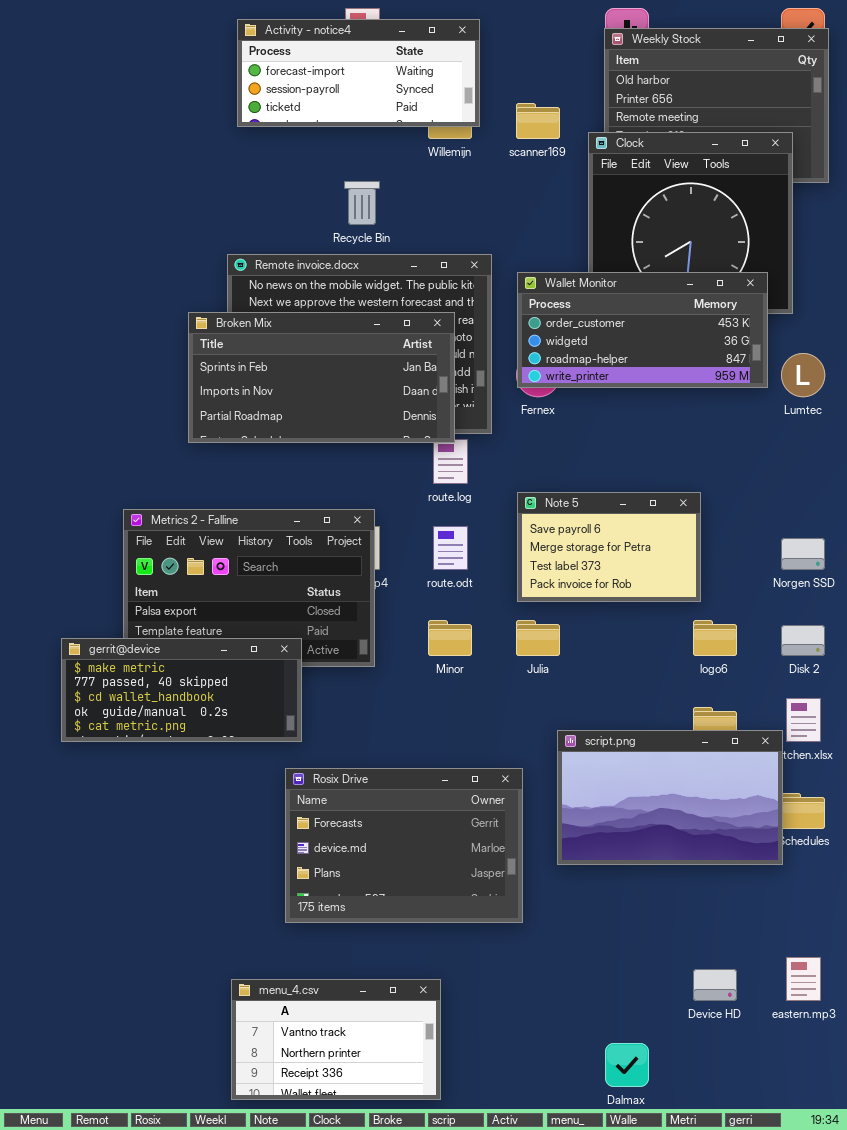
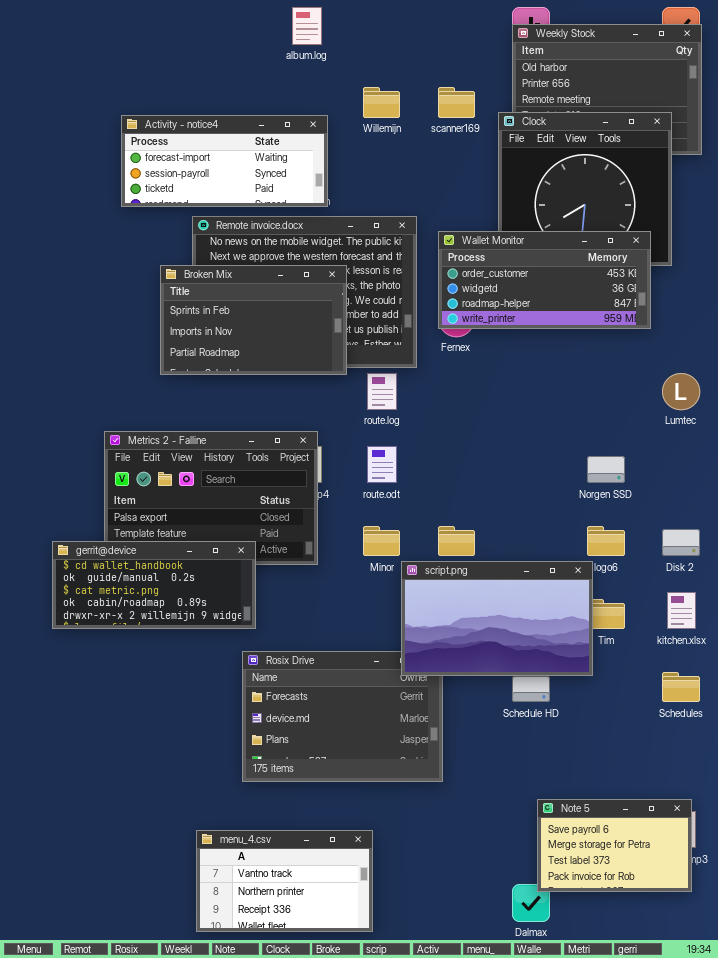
Activity - notice4: [237,19,480,127] -> [121,115,328,207], moved
Broken Mix: [188,312,455,443] -> [160,265,347,375], resized
Lumtec: [781,353,825,397] -> [662,373,700,410], moved
Note 5: [517,492,701,602] -> [537,799,692,892], moved
Norgen SSD: [781,538,825,570] -> [587,456,625,483], moved
gerrit@device: [61,638,302,742] -> [52,541,256,629], scrolled down 2 rows
script.png: [557,730,783,865] -> [401,561,593,676], moved

